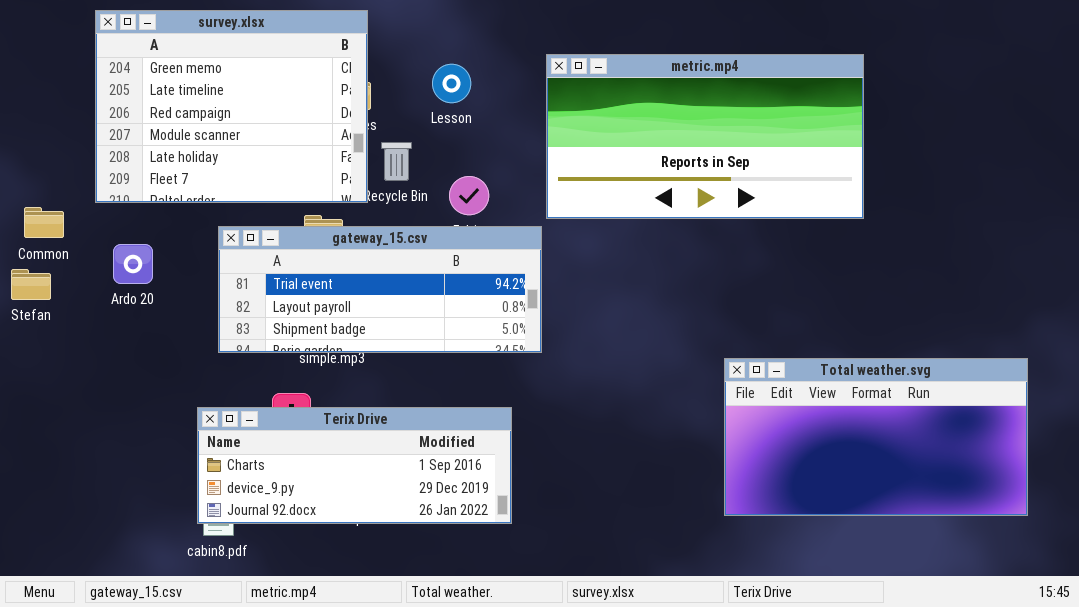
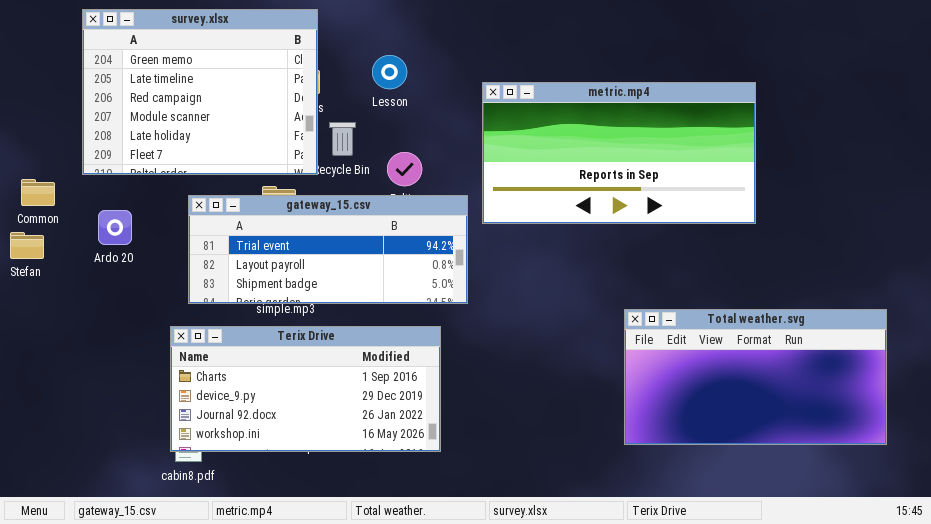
metric.mp4: [546,54,864,219] -> [482,82,756,224], moved
Terix Drive: [197,407,512,524] -> [170,326,441,452], resized

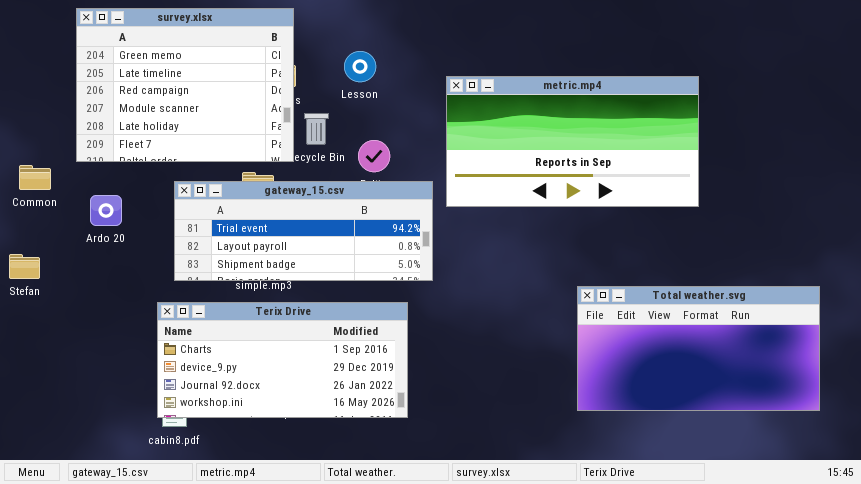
Stefan: [10,232,44,259] -> [9,254,40,279], moved

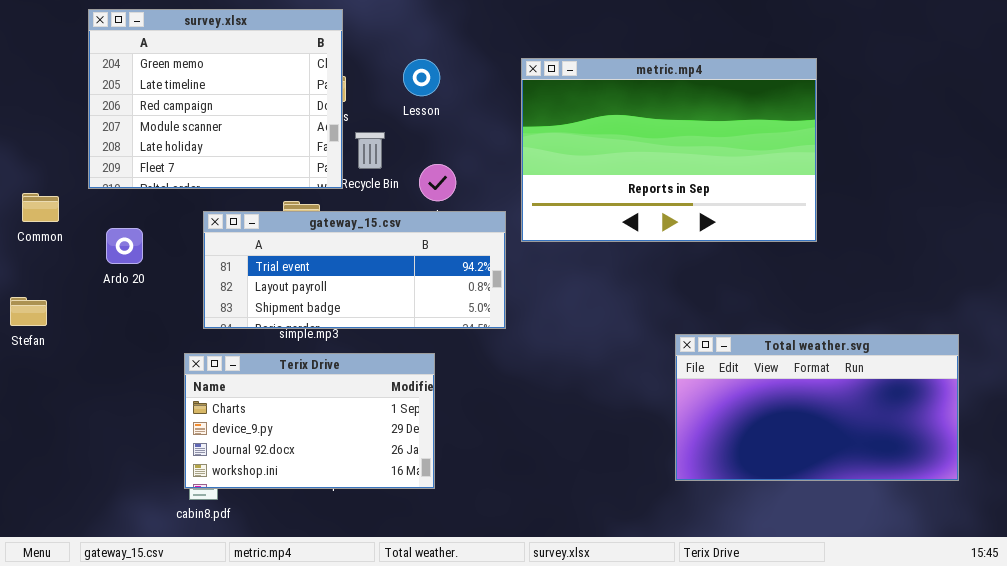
metric.mp4: [446,76,699,207] -> [521,58,817,242], resized
Terix Drive: [157,302,408,418] -> [184,353,435,489], resized

